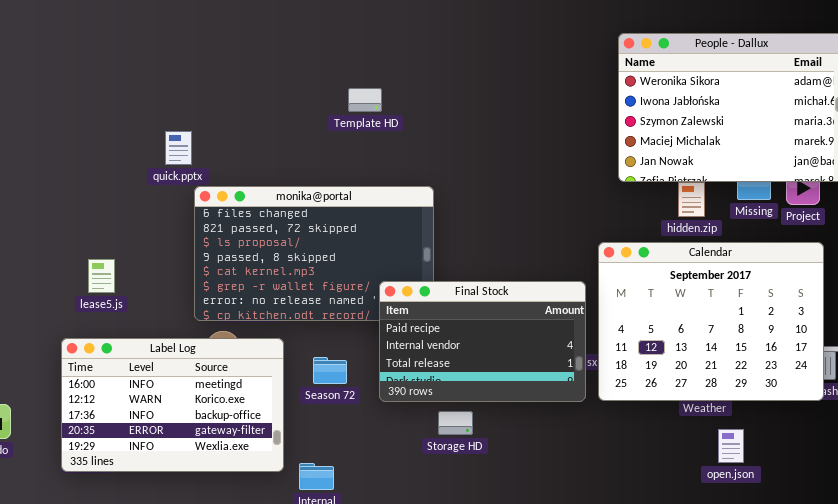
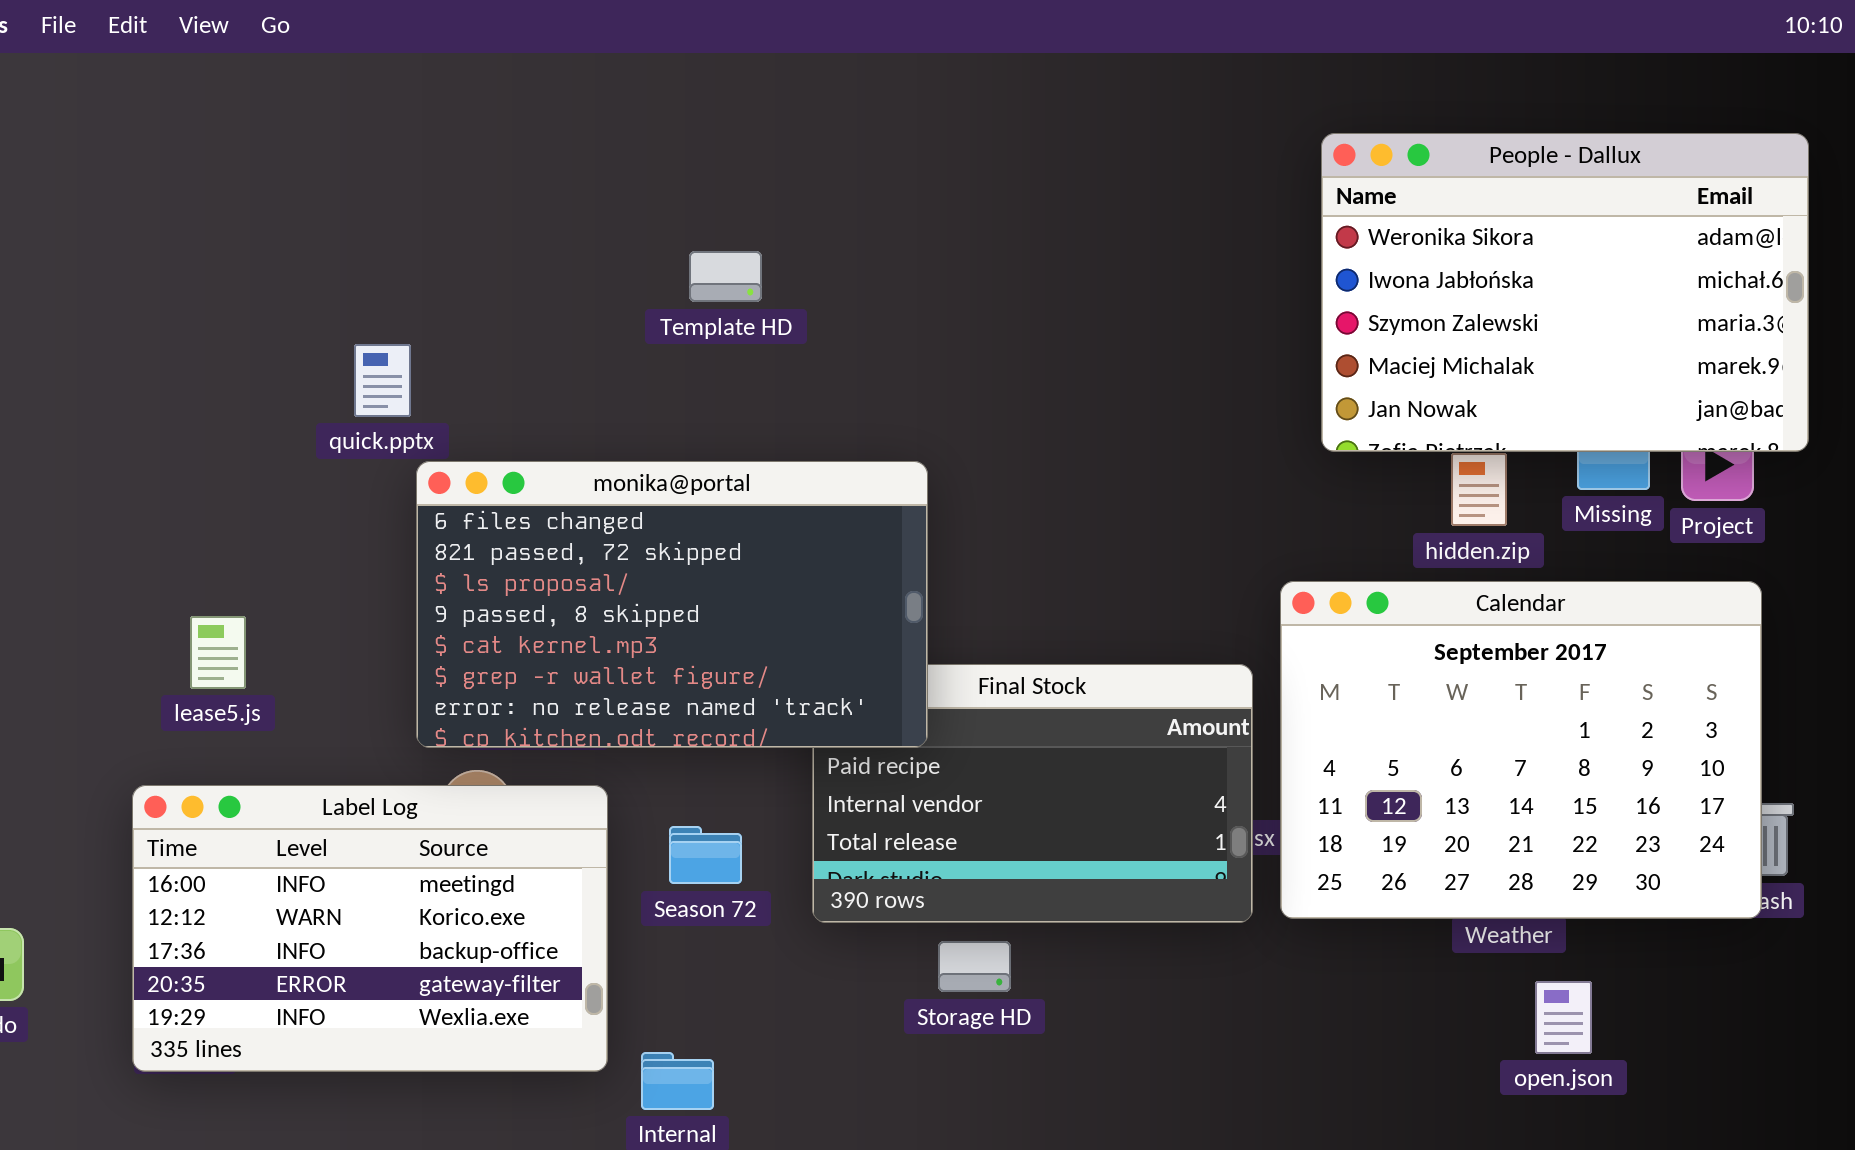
Template HD: [348,88,382,112] -> [689,251,762,302], moved
monika@portal: [194,186,434,321] -> [416,461,928,748], raised

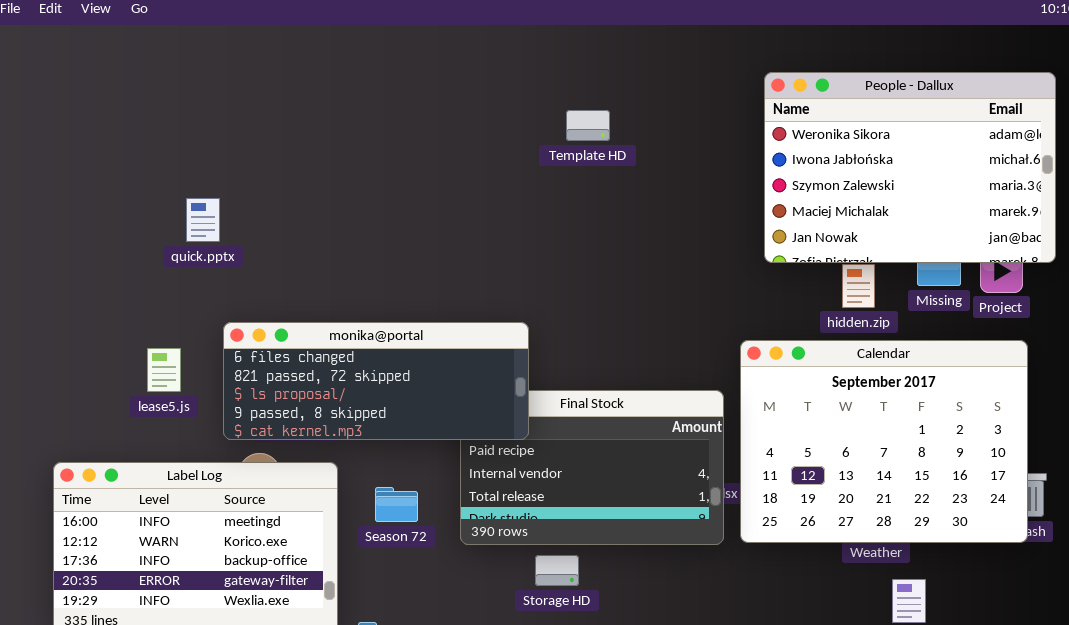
Template HD: [689,251,762,302] -> [566,110,610,141], moved
monika@portal: [416,461,928,748] -> [223,322,529,440], resized
lease5.js: [190,616,246,689] -> [147,348,181,392], moved

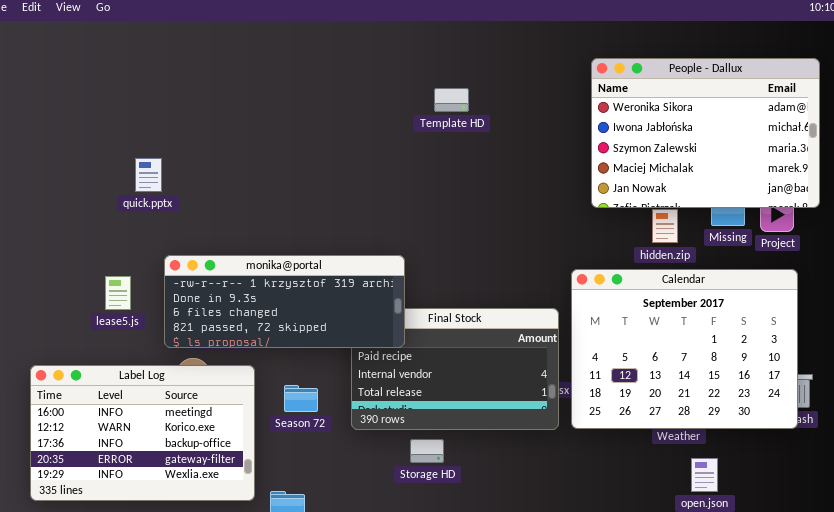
monika@portal: [223,322,529,440] -> [164,255,405,348], scrolled up 2 rows

